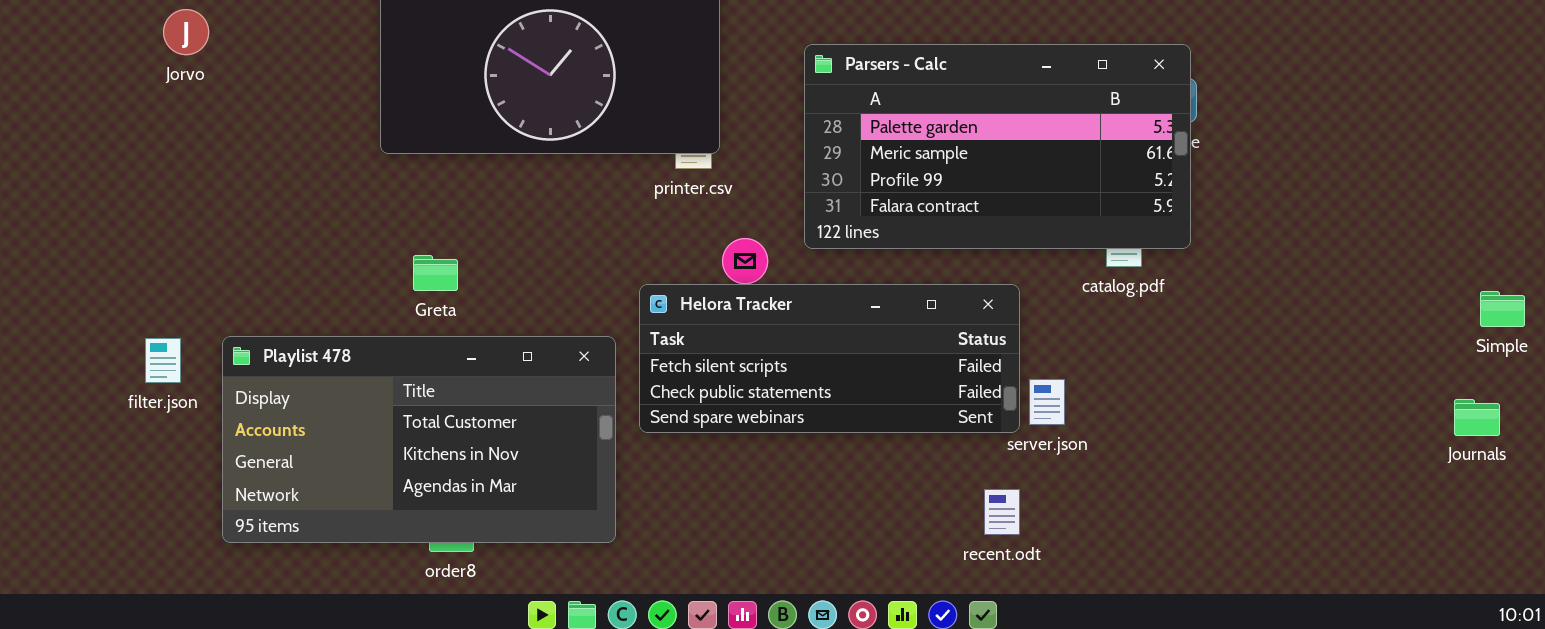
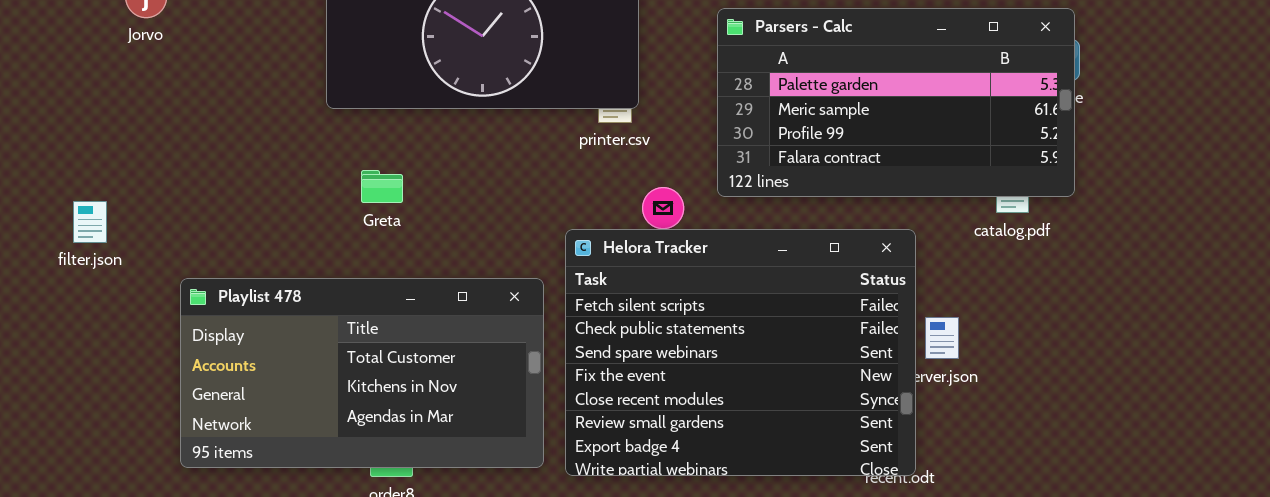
Greta: [413,255,458,291] -> [361,170,403,203], moved
Helora Tracker: [639,284,1020,433] -> [565,229,916,476], resized
filter.json: [145,338,181,383] -> [73,201,107,243], moved

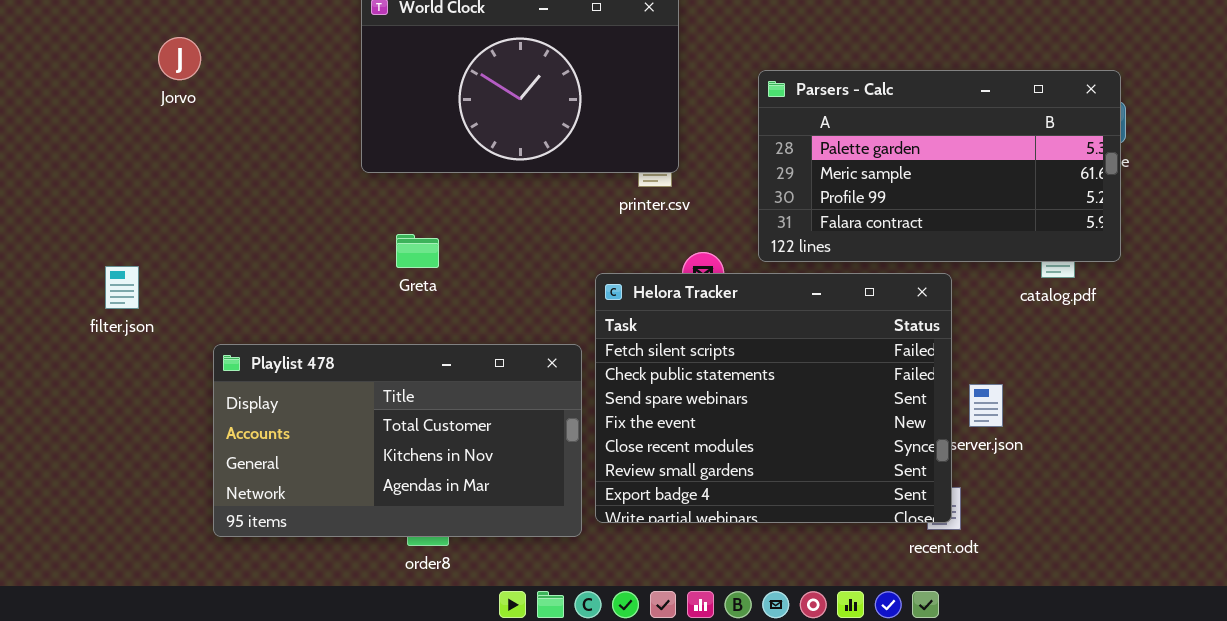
Helora Tracker: [565,229,916,476] -> [595,273,952,523], moved

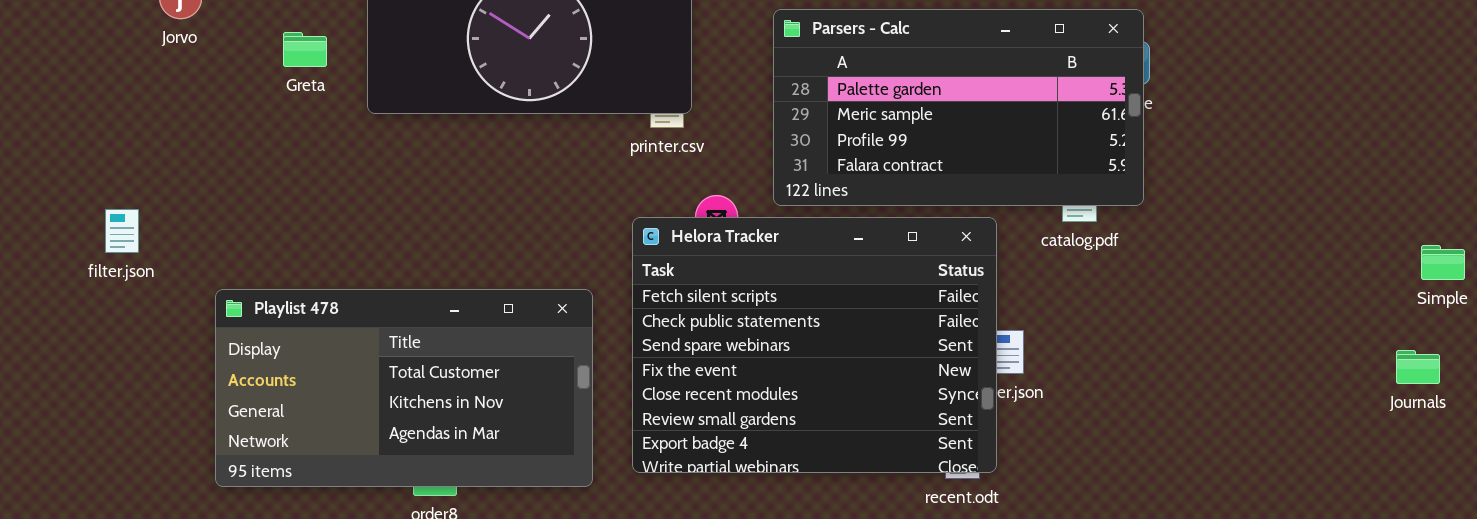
Greta: [396,234,439,268] -> [283,32,327,67], moved
Helora Tracker: [595,273,952,523] -> [632,217,997,473], moved

